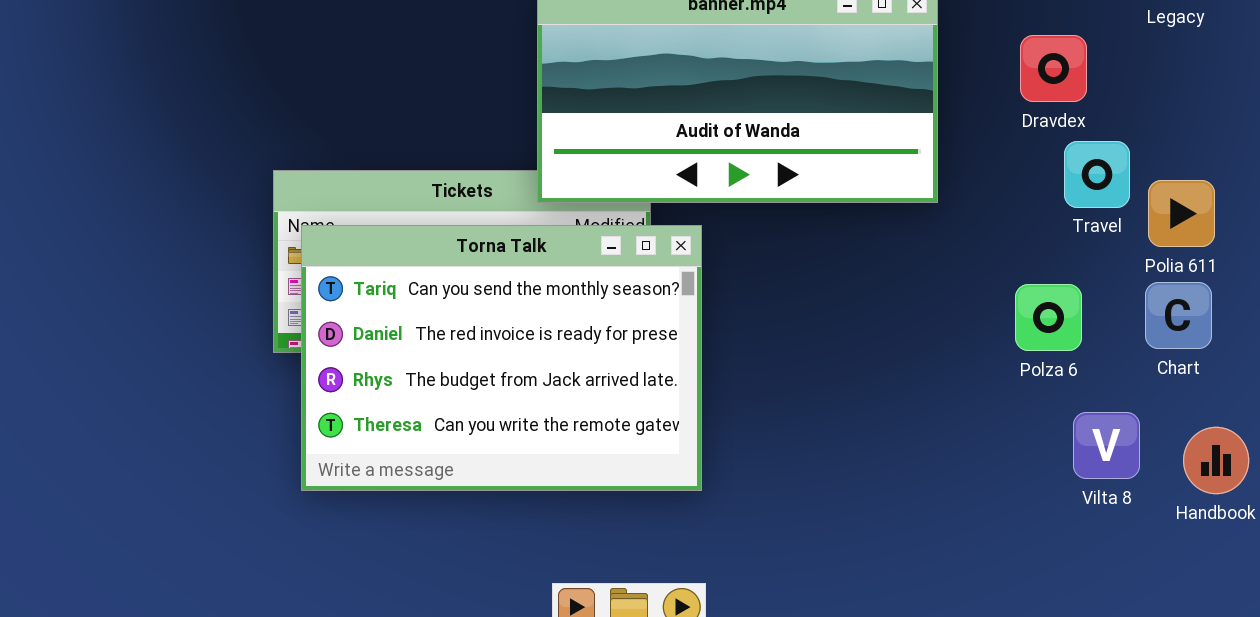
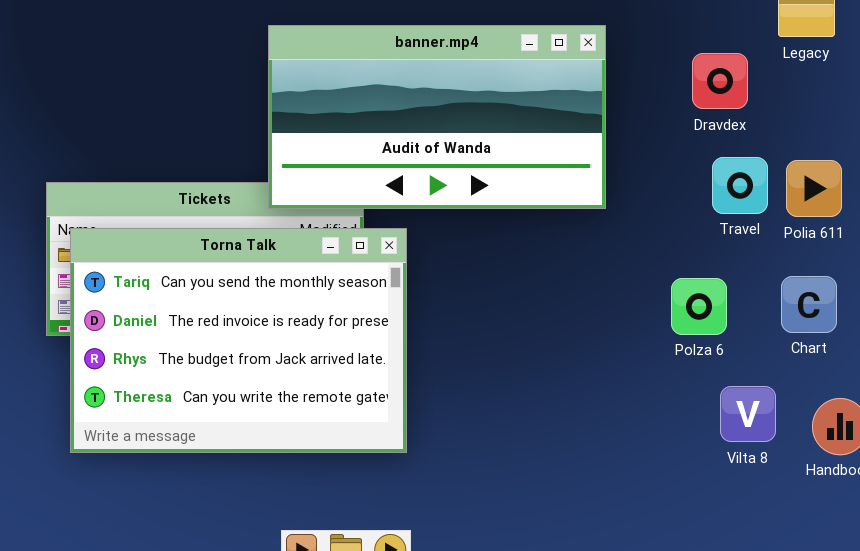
Dravdex: [1020,35,1087,102] -> [692,53,748,109], moved
Polia 611: [1148,180,1215,247] -> [786,160,842,217], moved

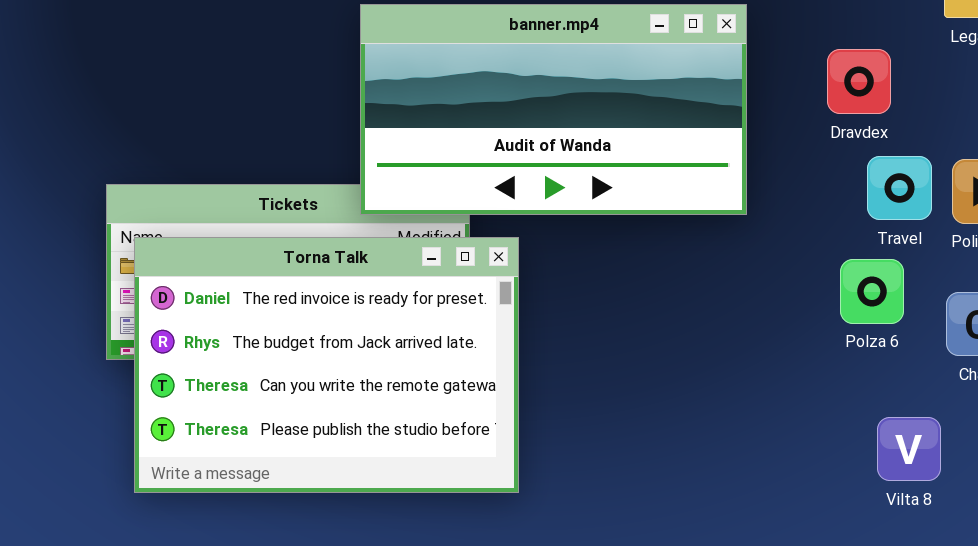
Dravdex: [692,53,748,109] -> [827,49,891,114], moved
Torna Talk: [70,228,407,453] -> [134,237,519,493], scrolled down 1 row
Polza 6: [671,278,727,335] -> [840,259,904,324], moved

